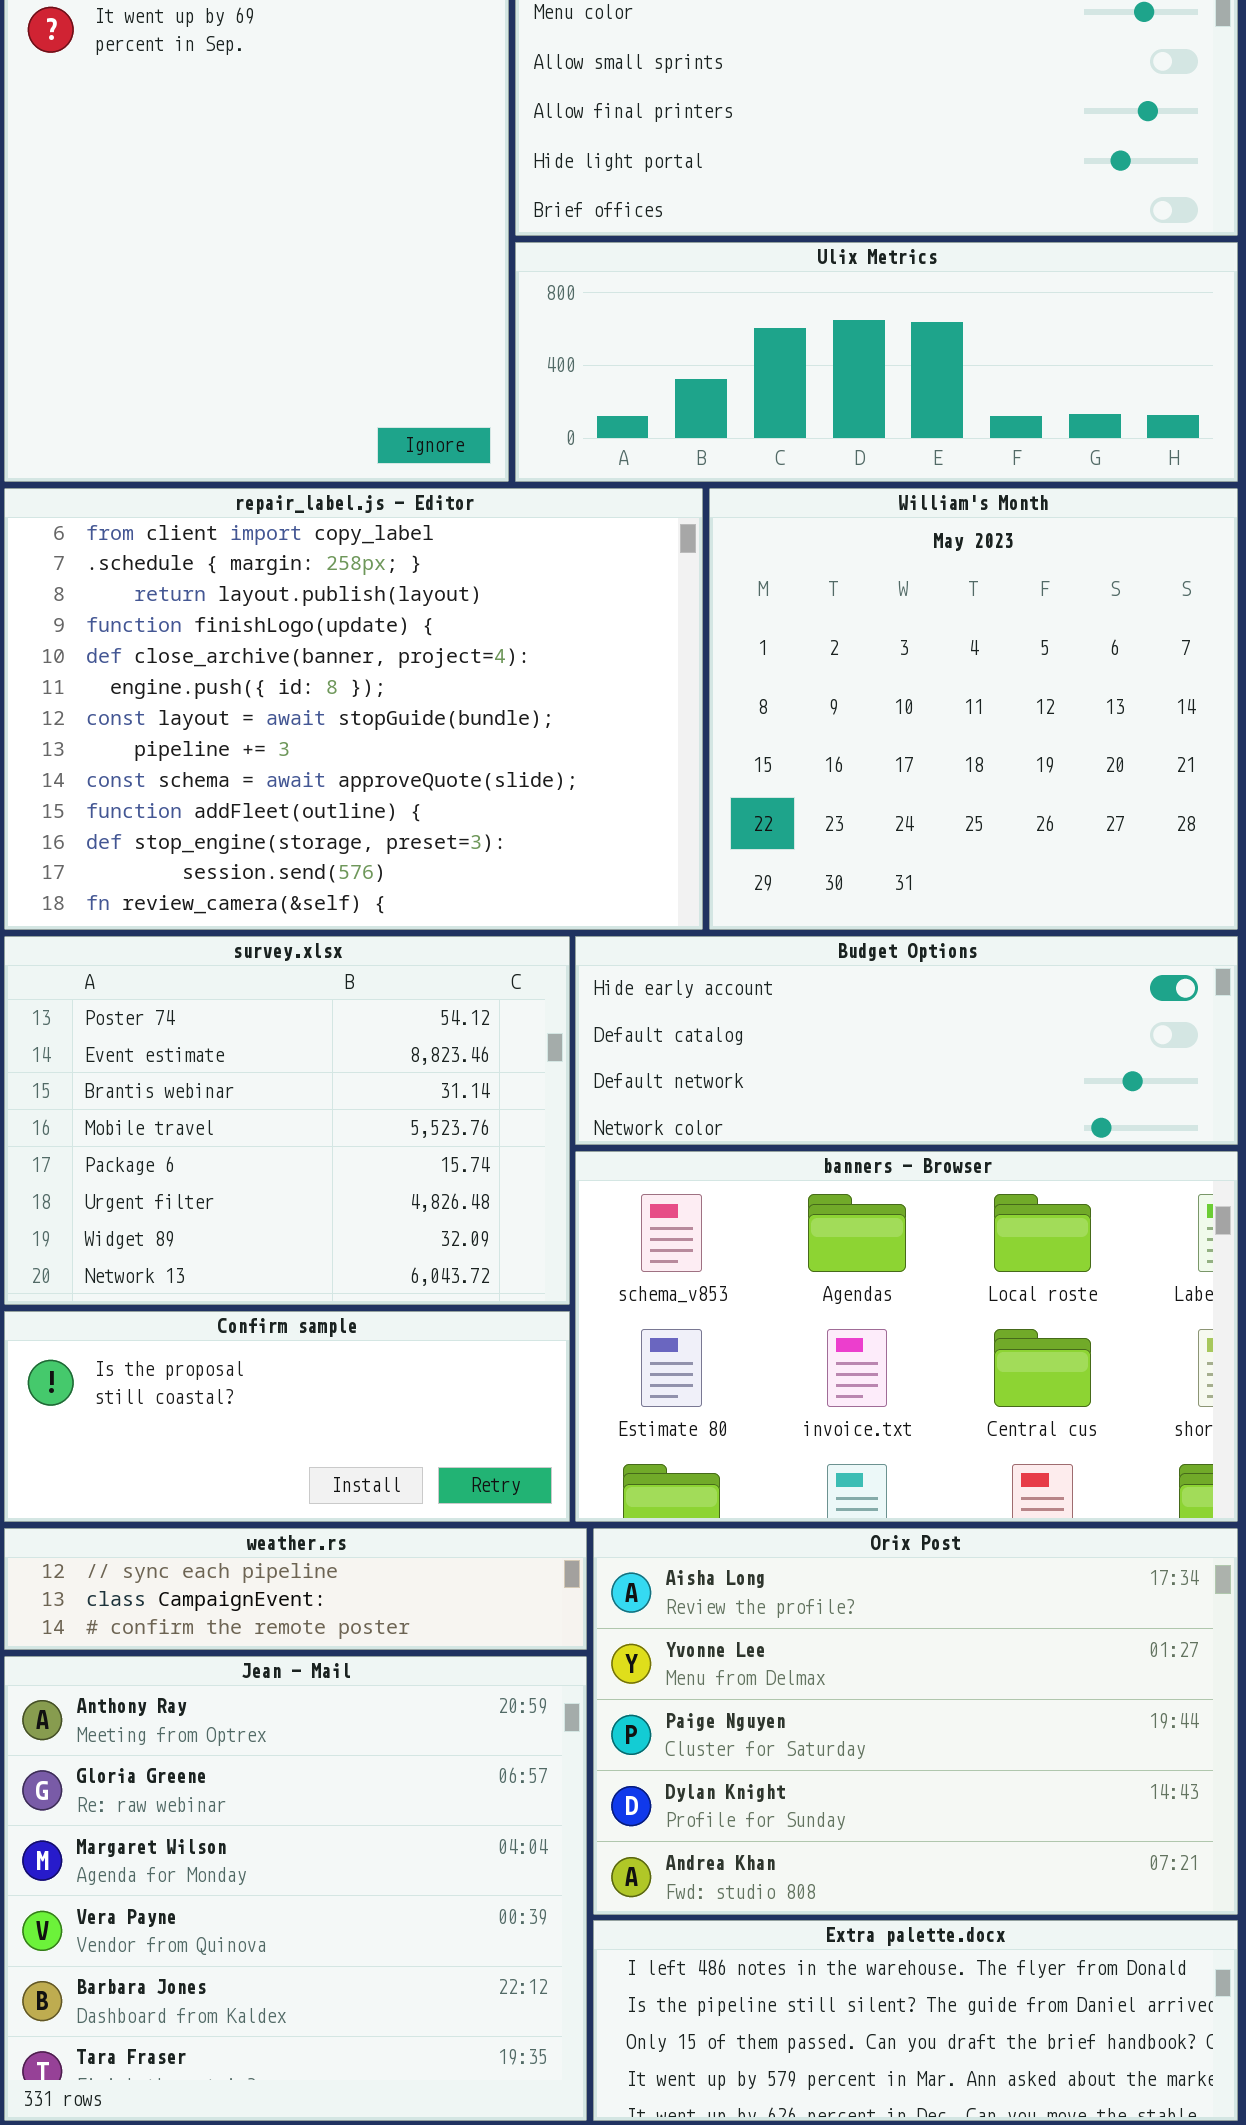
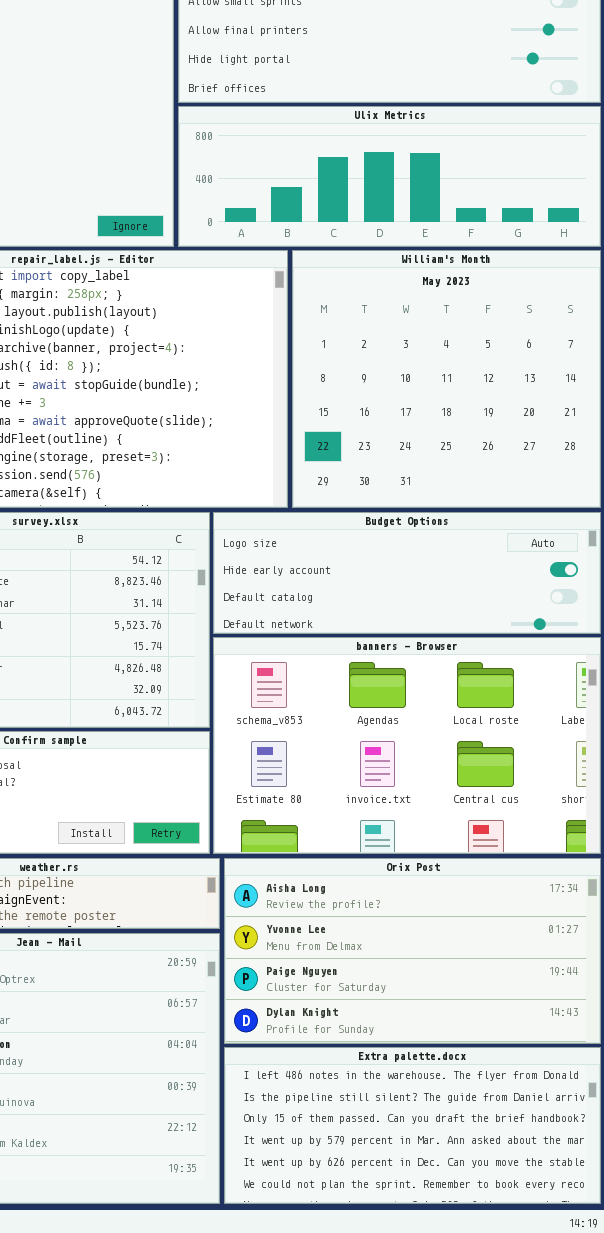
Budget Options: [575,936,1238,1145] -> [213,512,601,634], scrolled up 1 row
Orix Post: [593,1528,1238,1915] -> [224,858,601,1044], resized
Extra palette.docx: [593,1920,1238,2121] -> [224,1047,601,1204], resized

